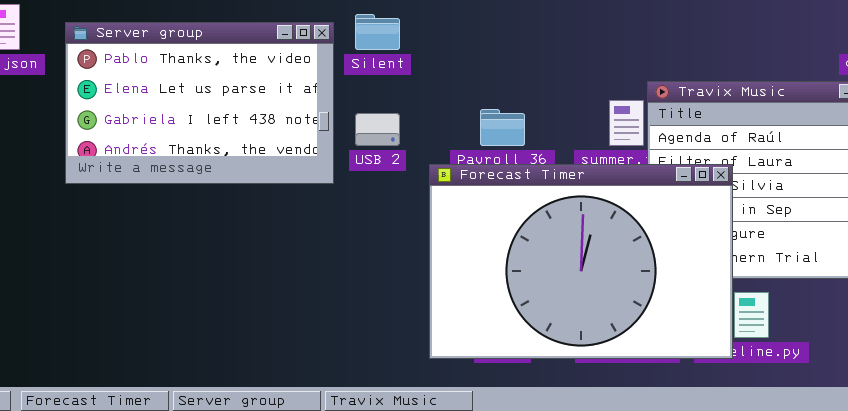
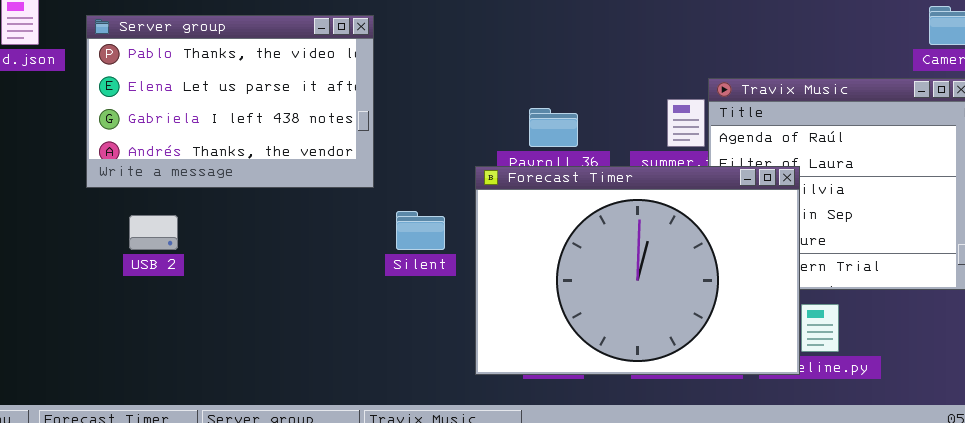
Silent: [355,14,400,50] -> [396,211,445,250], moved
USB 2: [355,113,400,146] -> [129,215,178,250], moved

